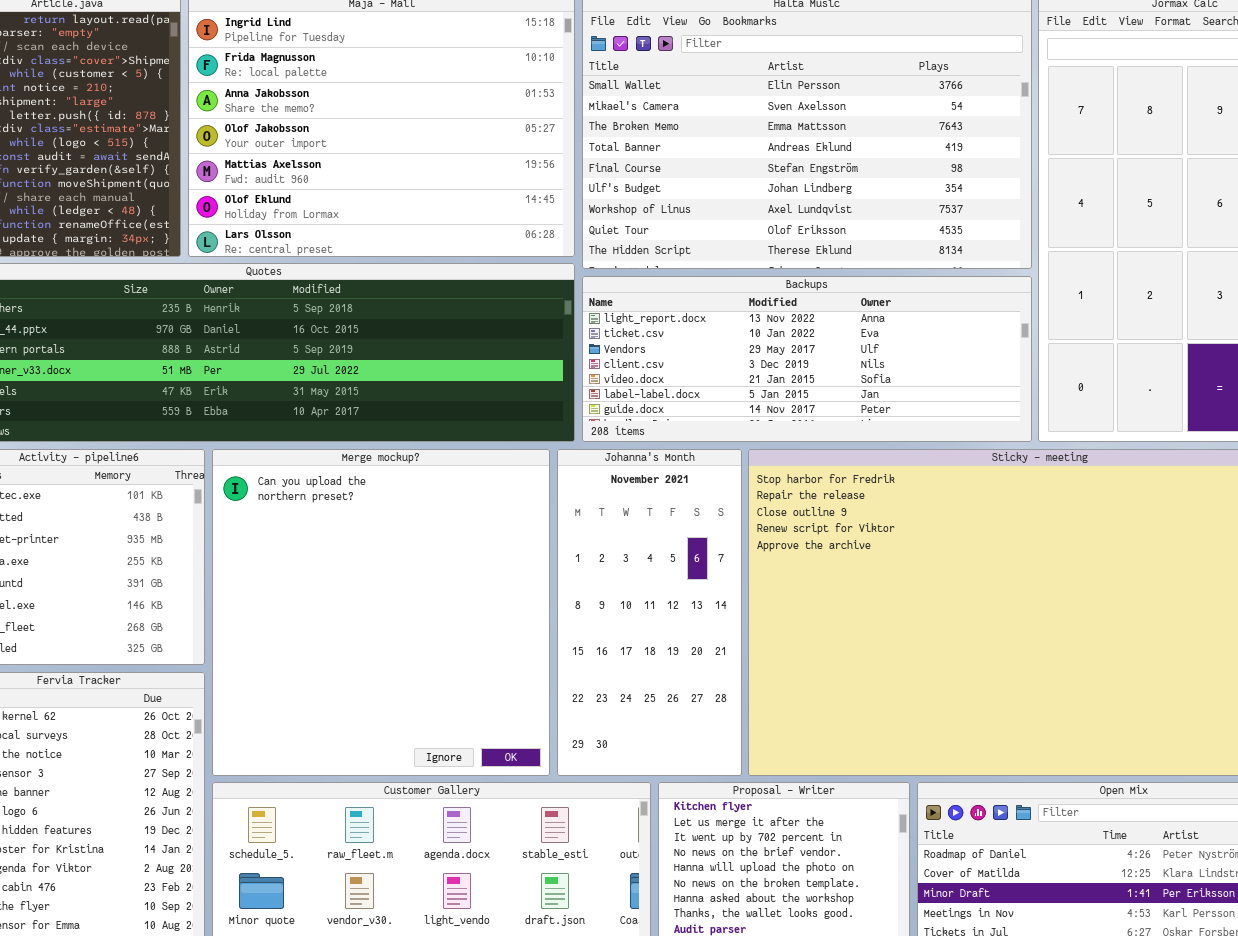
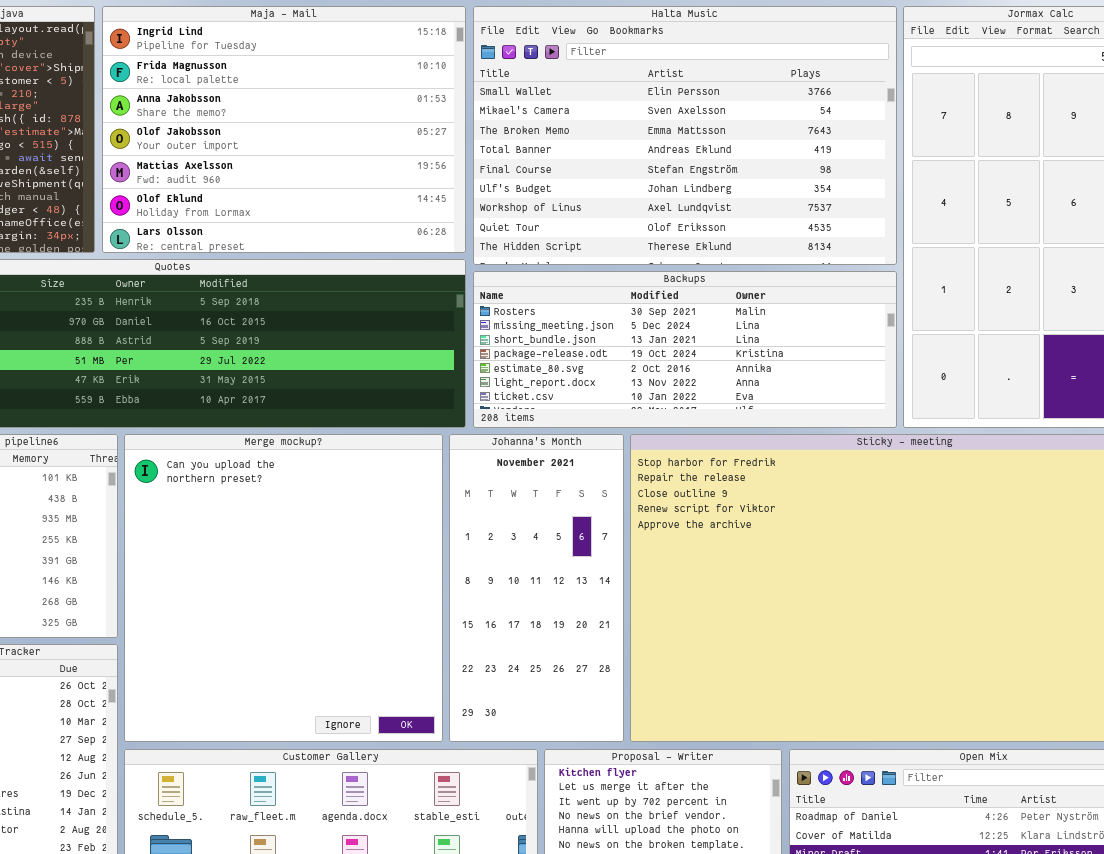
Backups: [582,276,1032,442] -> [473,271,897,428], scrolled up 5 rows

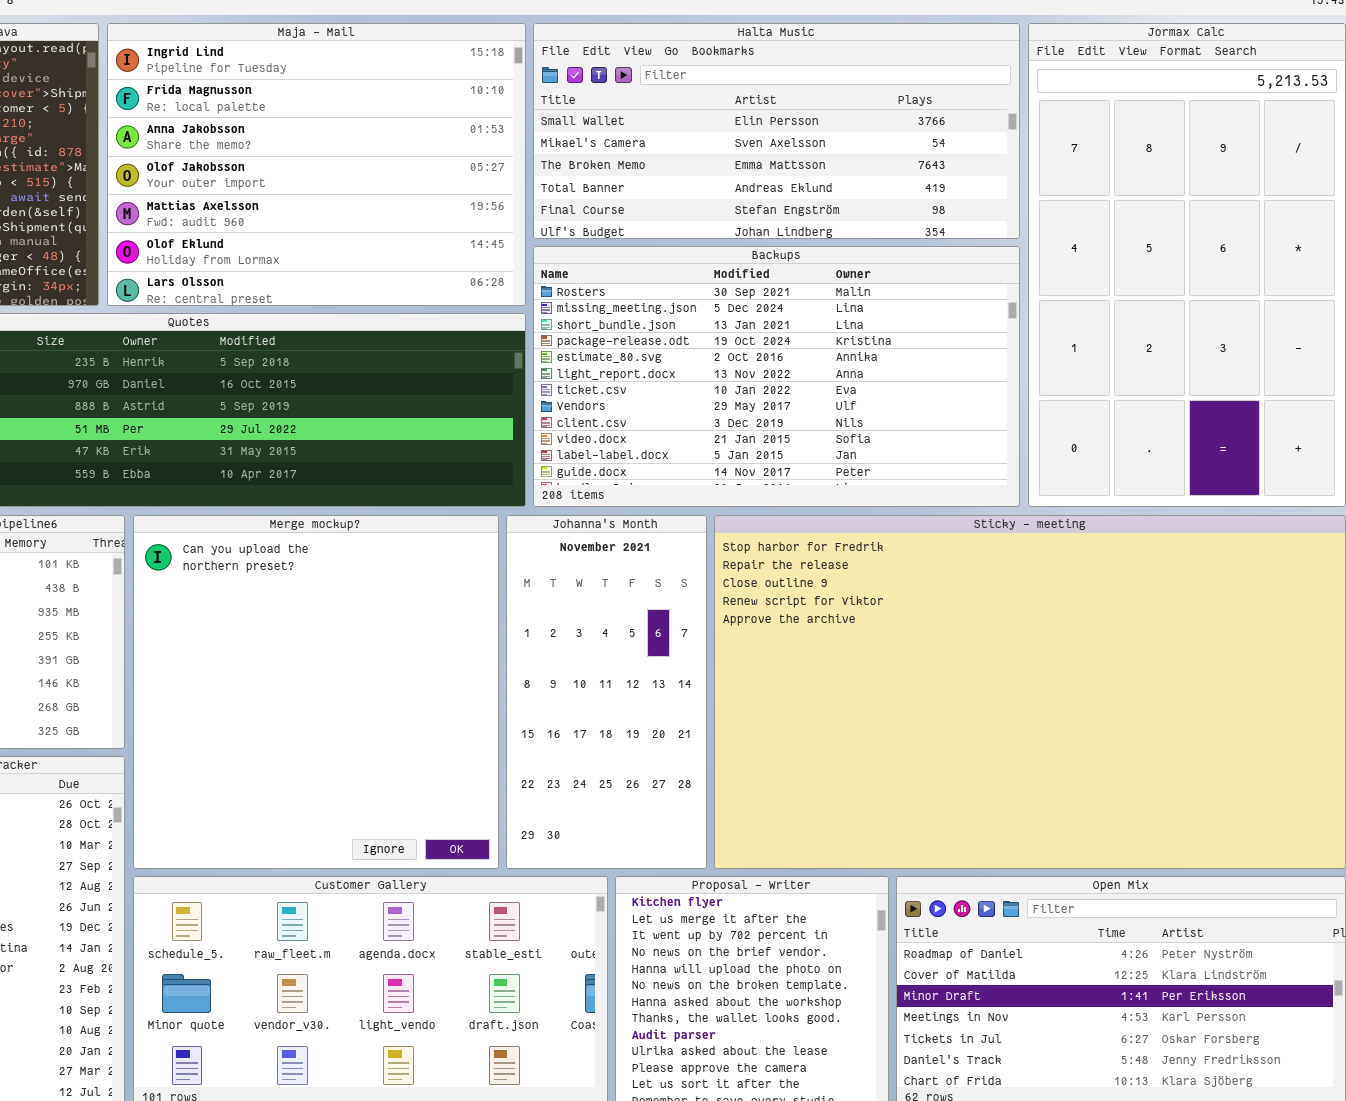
Halta Music: [473,6,897,265] -> [533,23,1020,239], resized
Backups: [473,271,897,428] -> [533,246,1020,507], resized

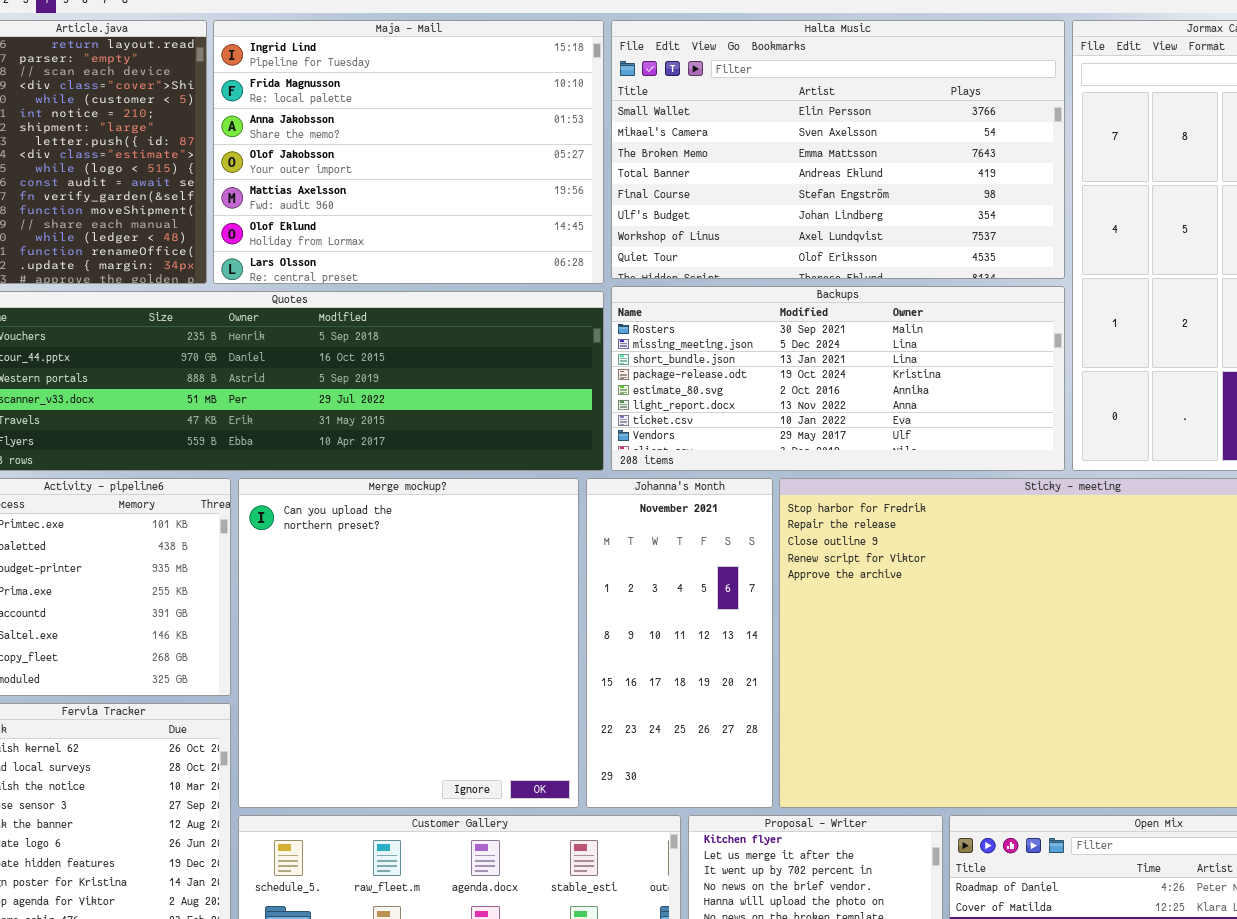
Halta Music: [533,23,1020,239] -> [611,20,1065,279], resized
Backups: [533,246,1020,507] -> [611,286,1065,471], resized

